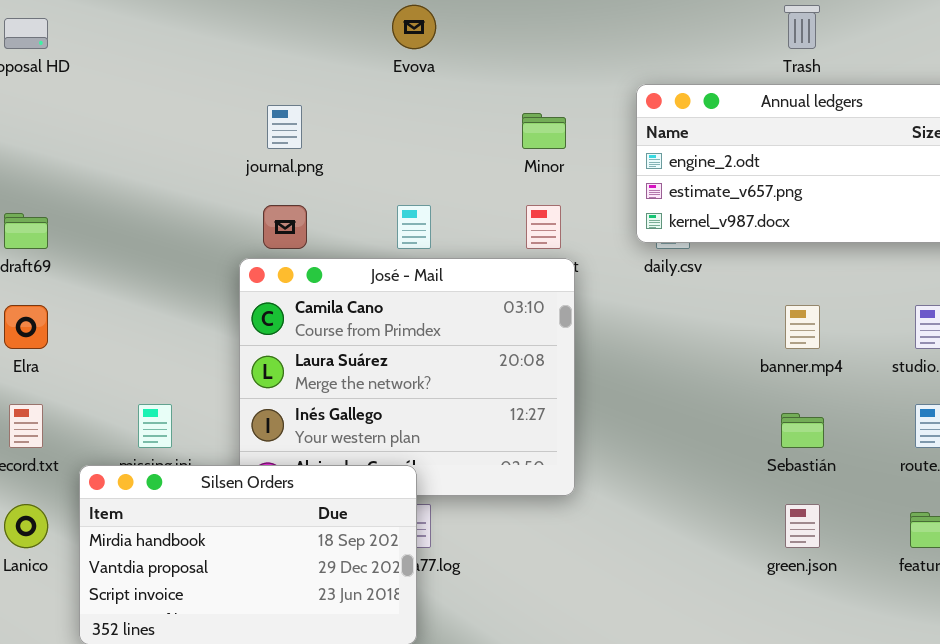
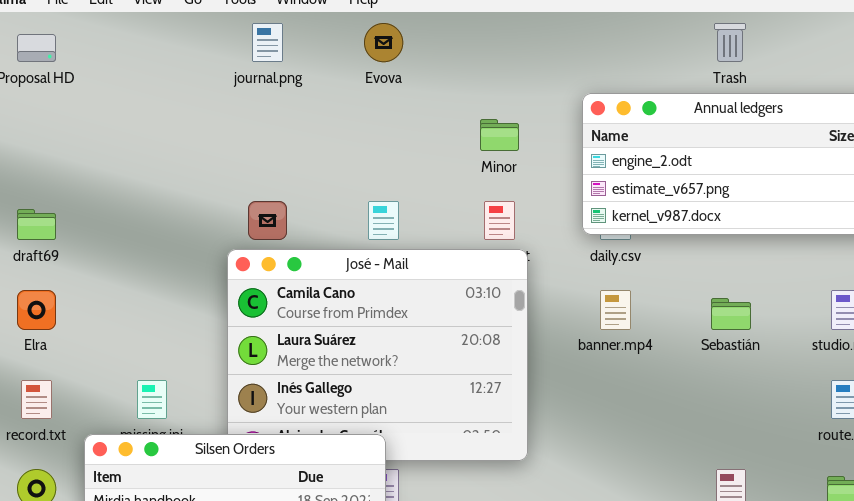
journal.png: [267,105,302,149] -> [252,23,283,62], moved
banner.mp4: [785,305,820,349] -> [600,290,631,330], moved
Sebastián: [781,413,824,448] -> [711,298,751,330], moved

